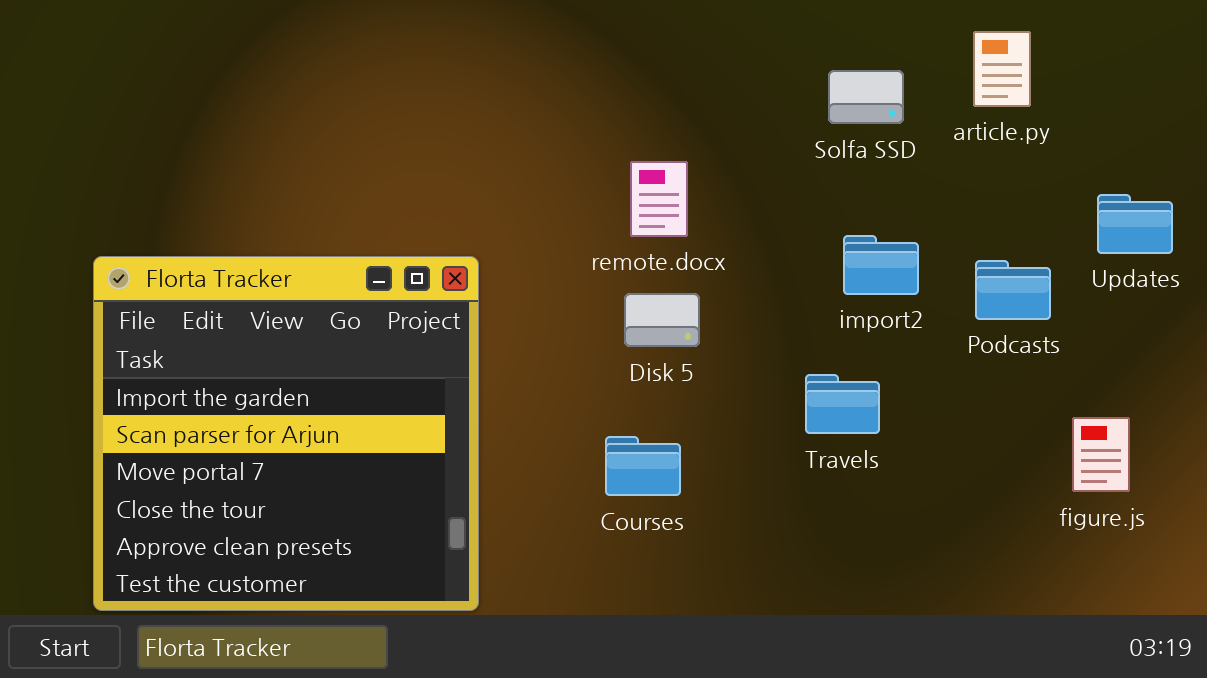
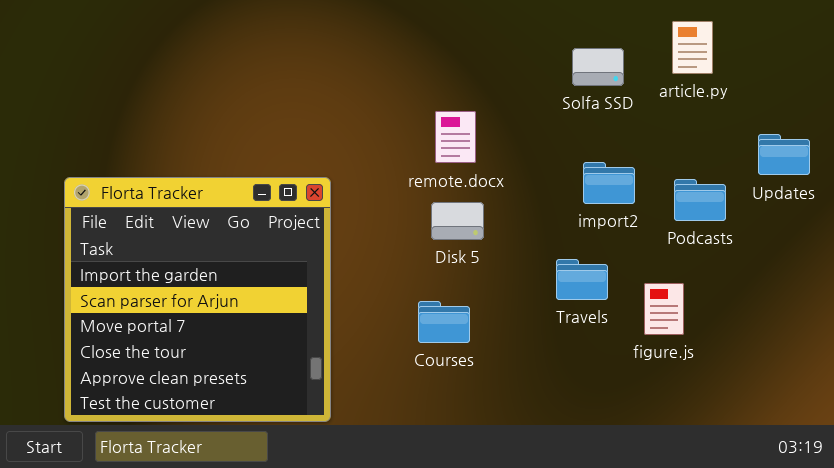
figure.js: [1072,417,1130,492] -> [644,283,684,335], moved

